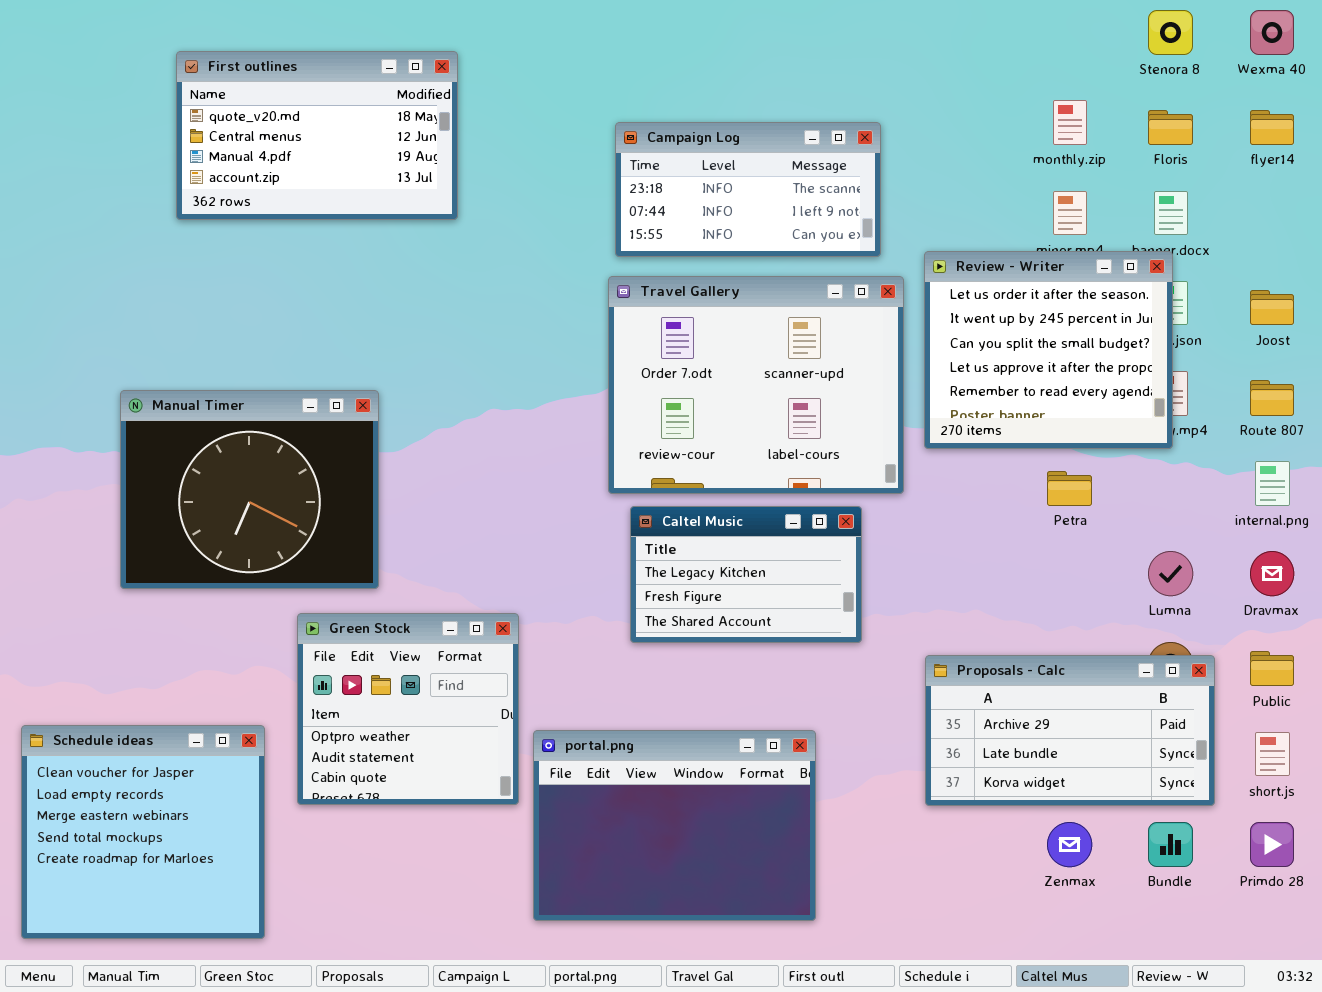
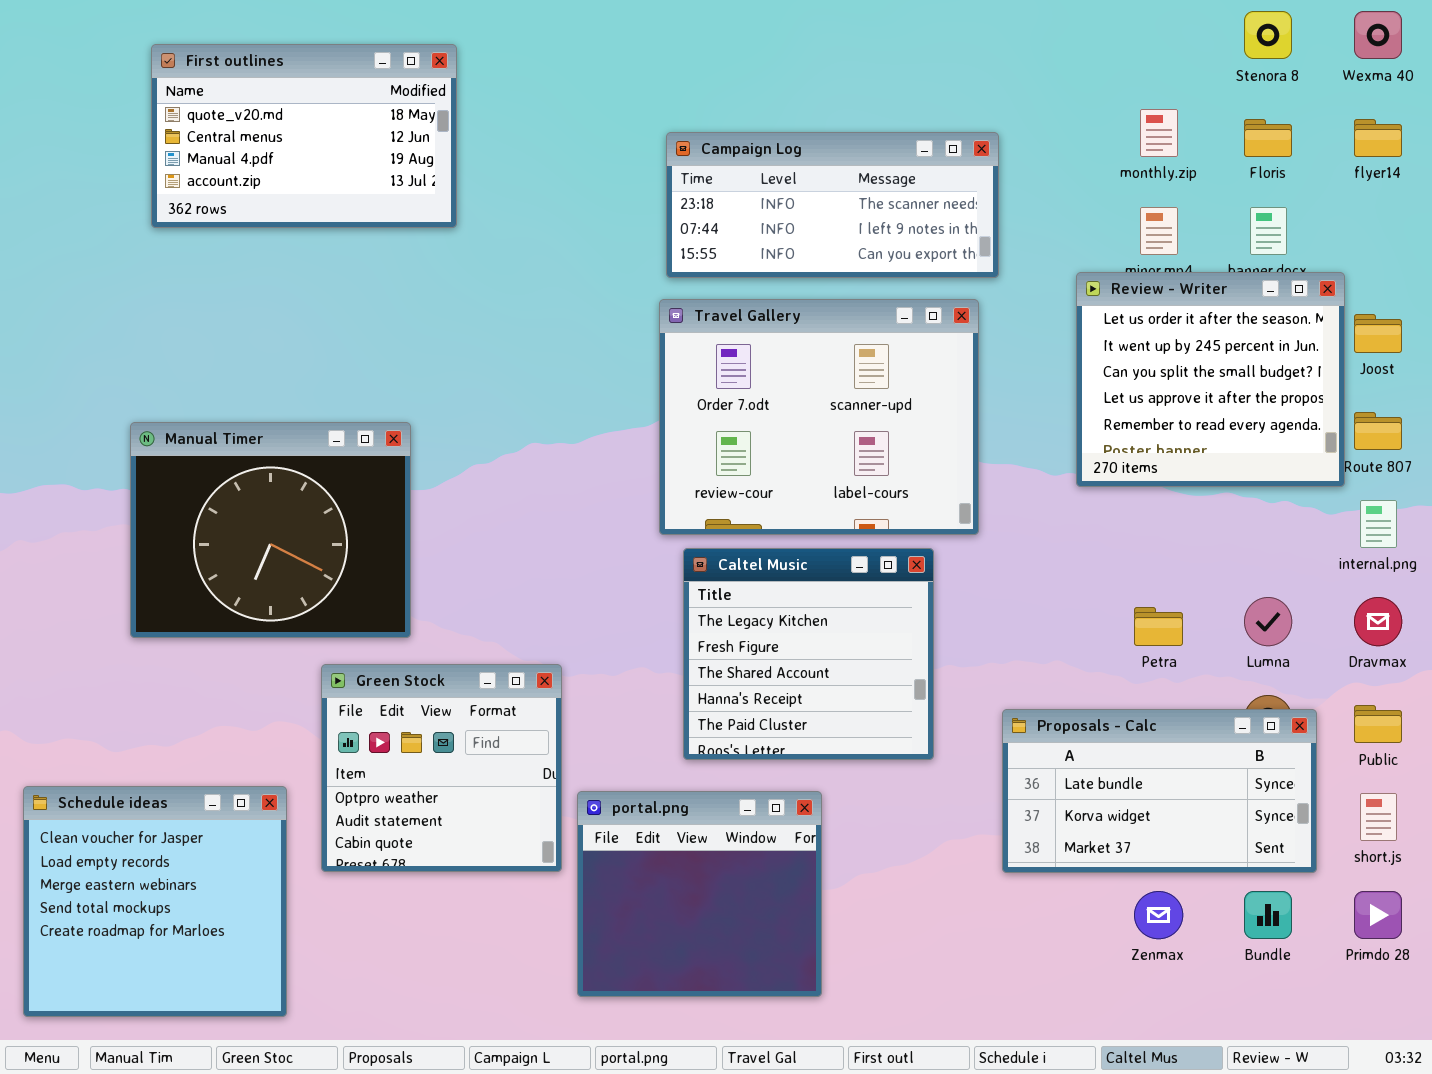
First outlines: [176,51,458,220] -> [151,44,457,228], moved
Campaign Log: [615,122,881,257] -> [666,132,999,278], resized
Review - Writer: [924,251,1173,449] -> [1076,272,1345,487], moved
Petra: [1047,471,1092,506] -> [1134,607,1183,646], moved
Caltel Music: [630,506,862,643] -> [683,548,934,760], resized
Proposals - Calc: [925,655,1215,806] -> [1002,709,1317,873], scrolled down 1 row
portal.png: [533,730,816,921] -> [577,791,822,997], resized

